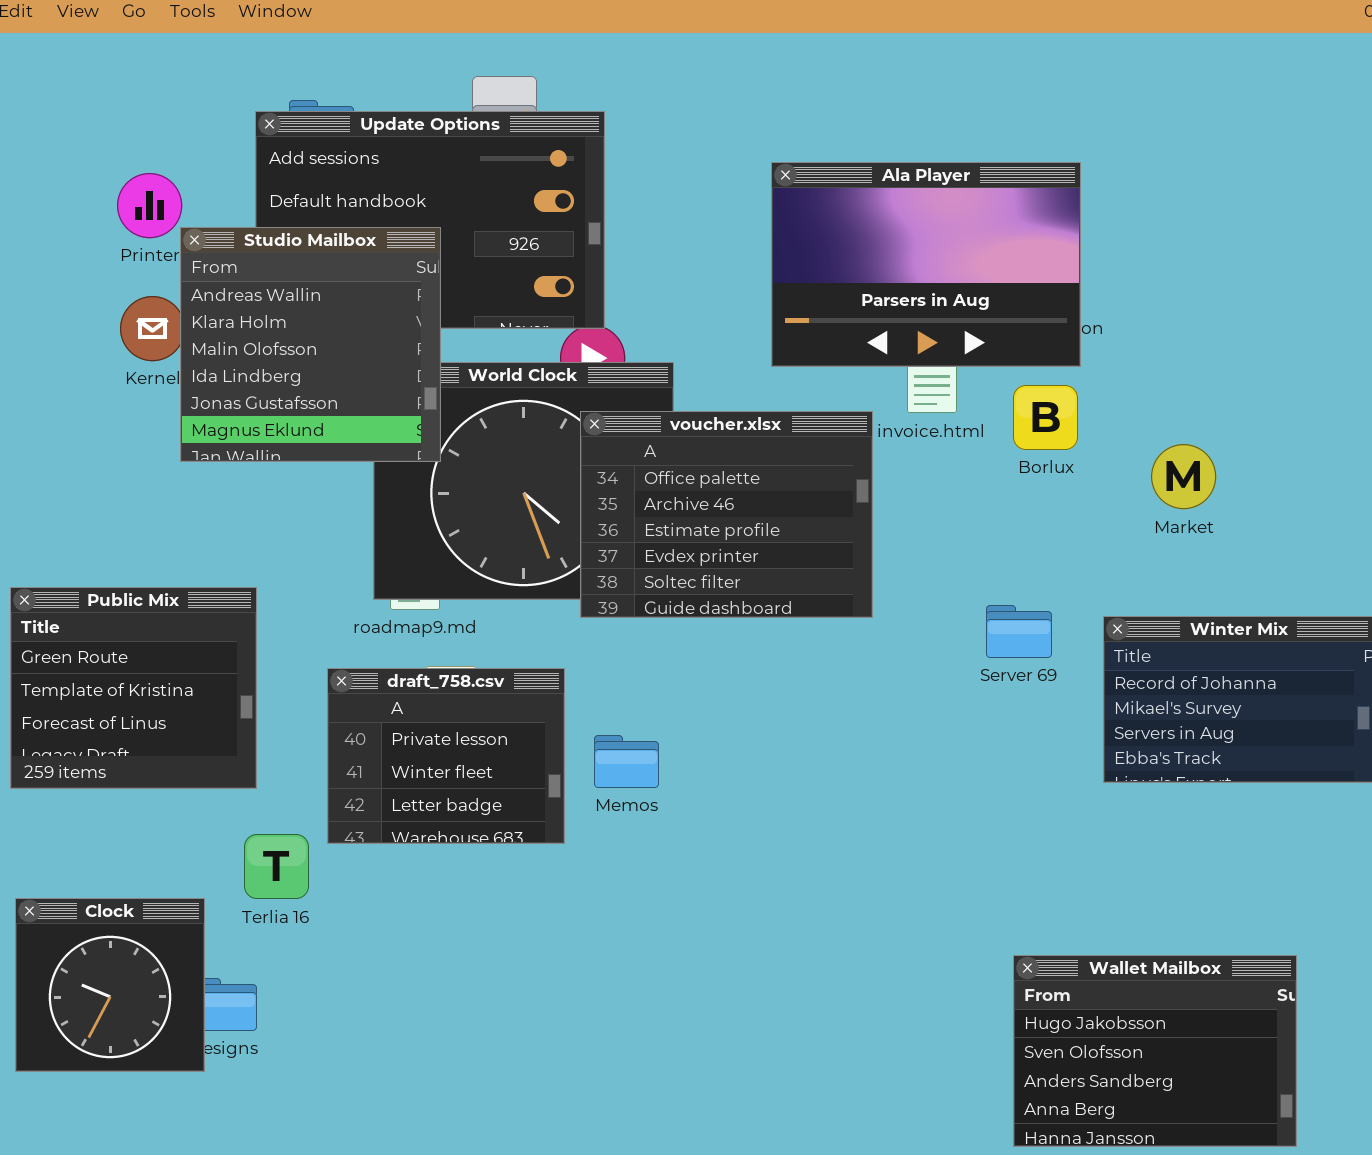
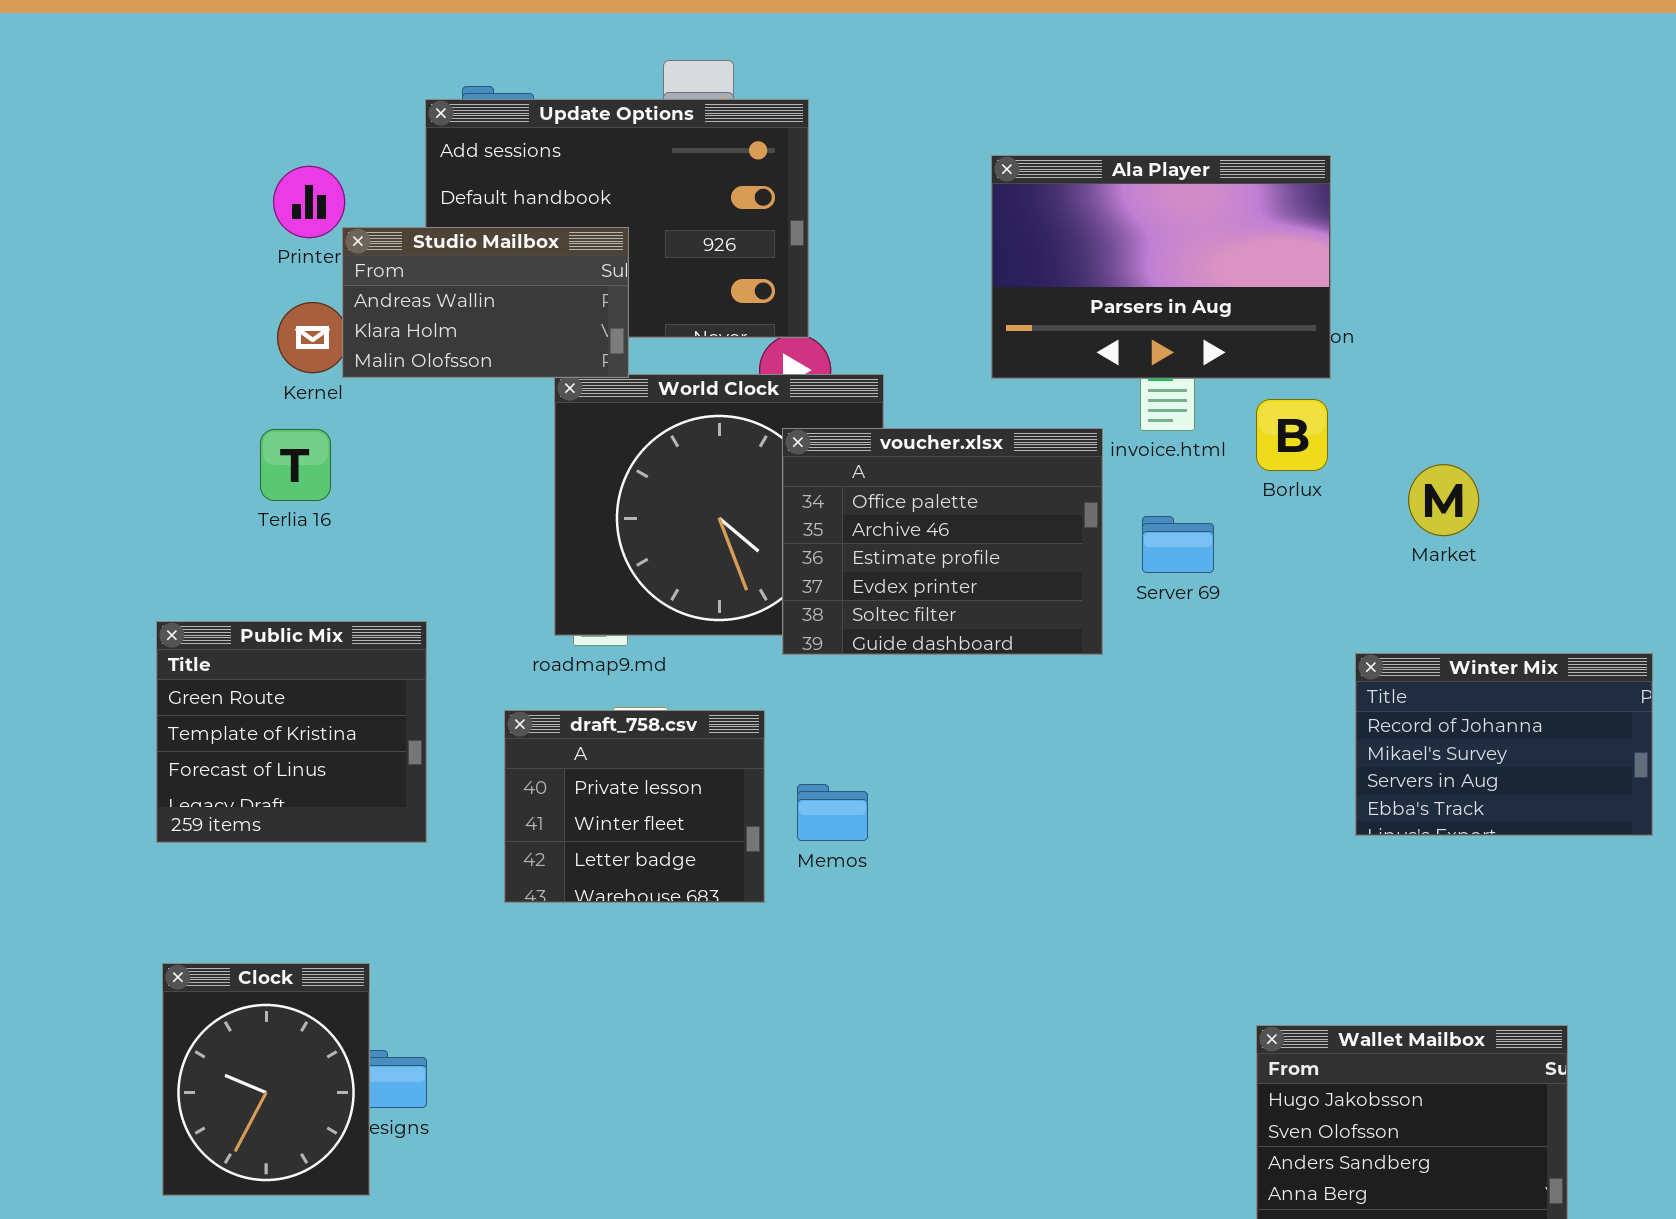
Studio Mailbox: [180,227,441,462] -> [342,227,629,378], resized
Server 69: [986,605,1052,658] -> [1142,516,1214,573], moved
Terlia 16: [244,834,309,899] -> [260,429,331,501], moved
Clock: [15,898,205,1072] -> [162,963,370,1196], resized

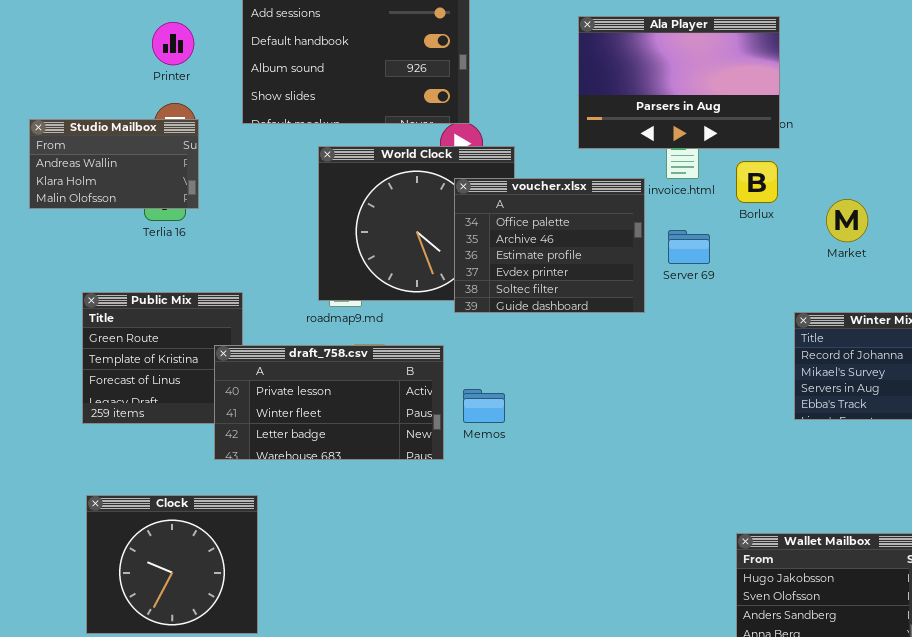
Studio Mailbox: [342,227,629,378] -> [29,119,199,209], moved
draft_758.csv: [504,710,765,903] -> [214,345,444,460], resized
Clock: [162,963,370,1196] -> [86,495,258,634], resized

